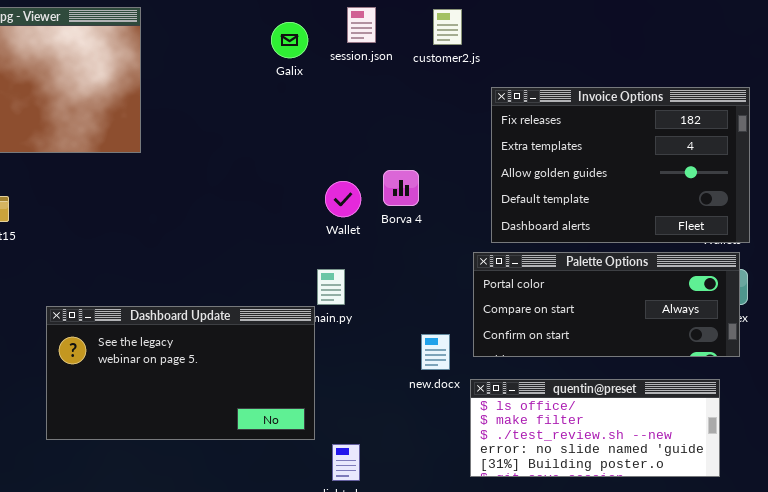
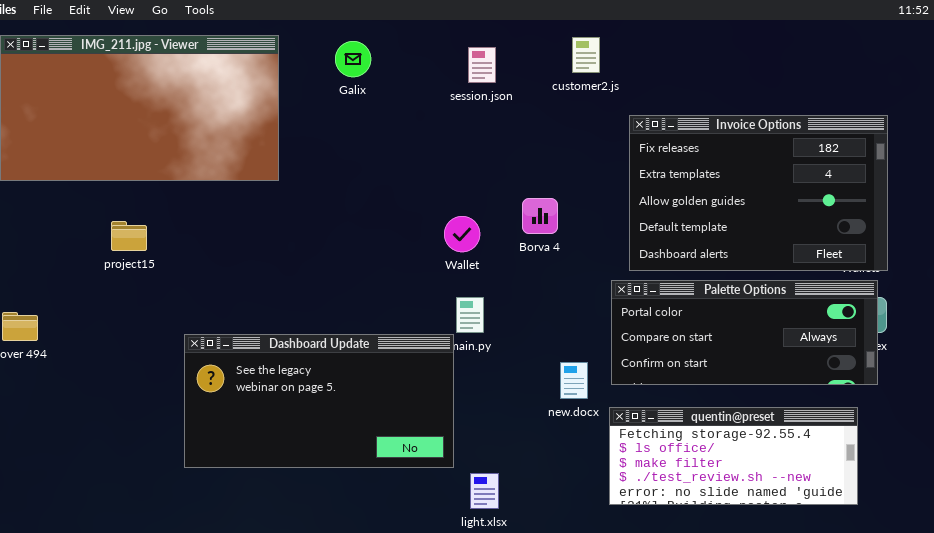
session.json: [347,7,376,43] -> [468,47,496,83], moved
Galix: [271,22,308,58] -> [335,41,371,77], moved
Wallet: [325,181,361,217] -> [444,216,480,252], moved
quentin@preset: [470,379,720,477] -> [609,407,858,505], scrolled up 1 row

